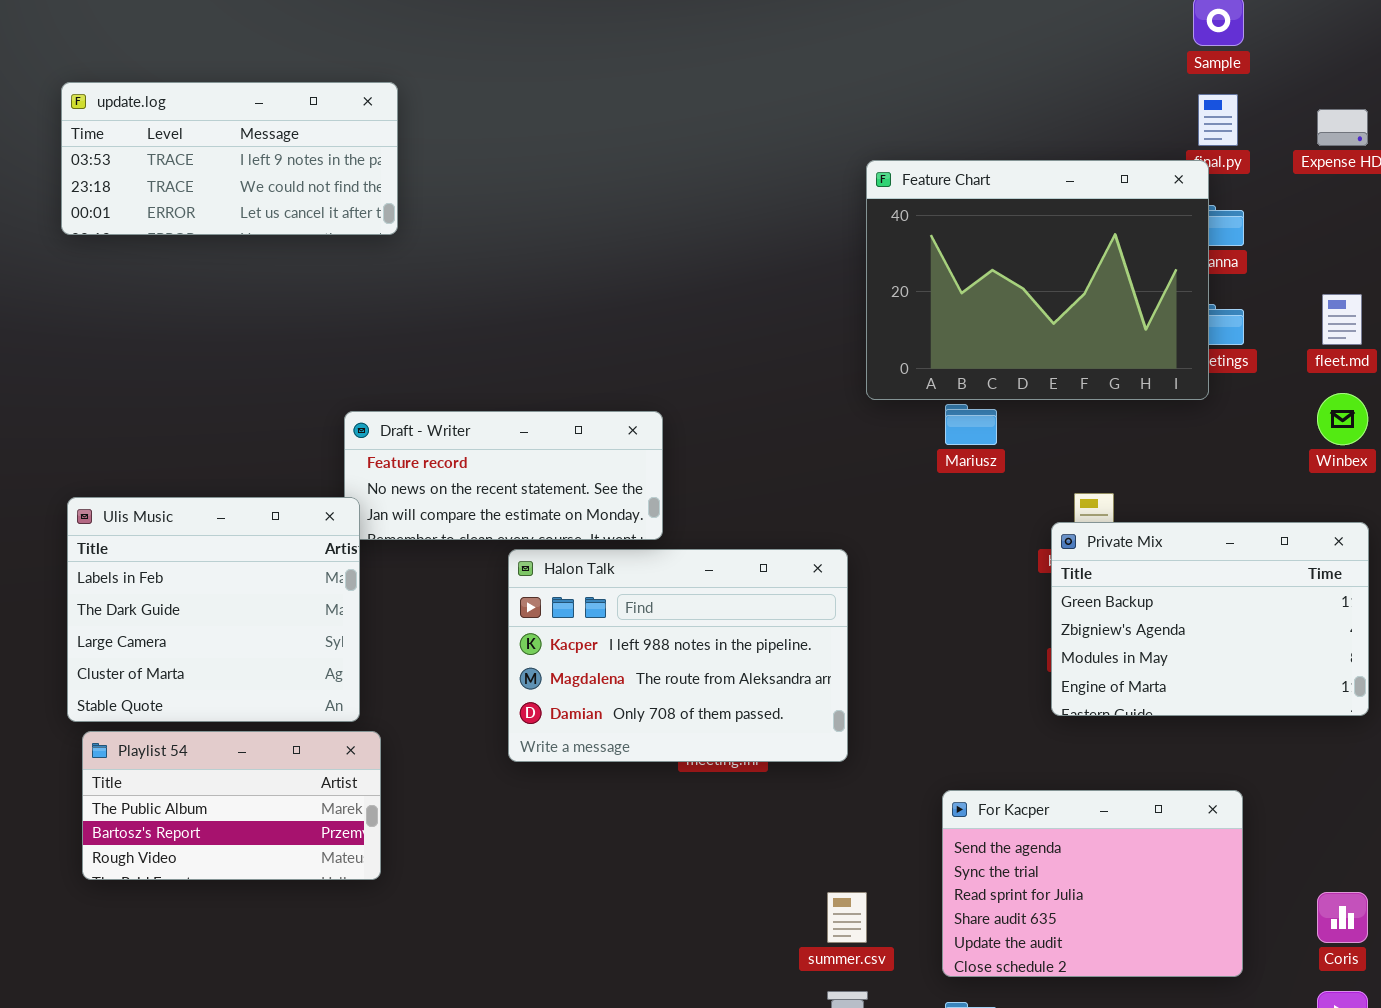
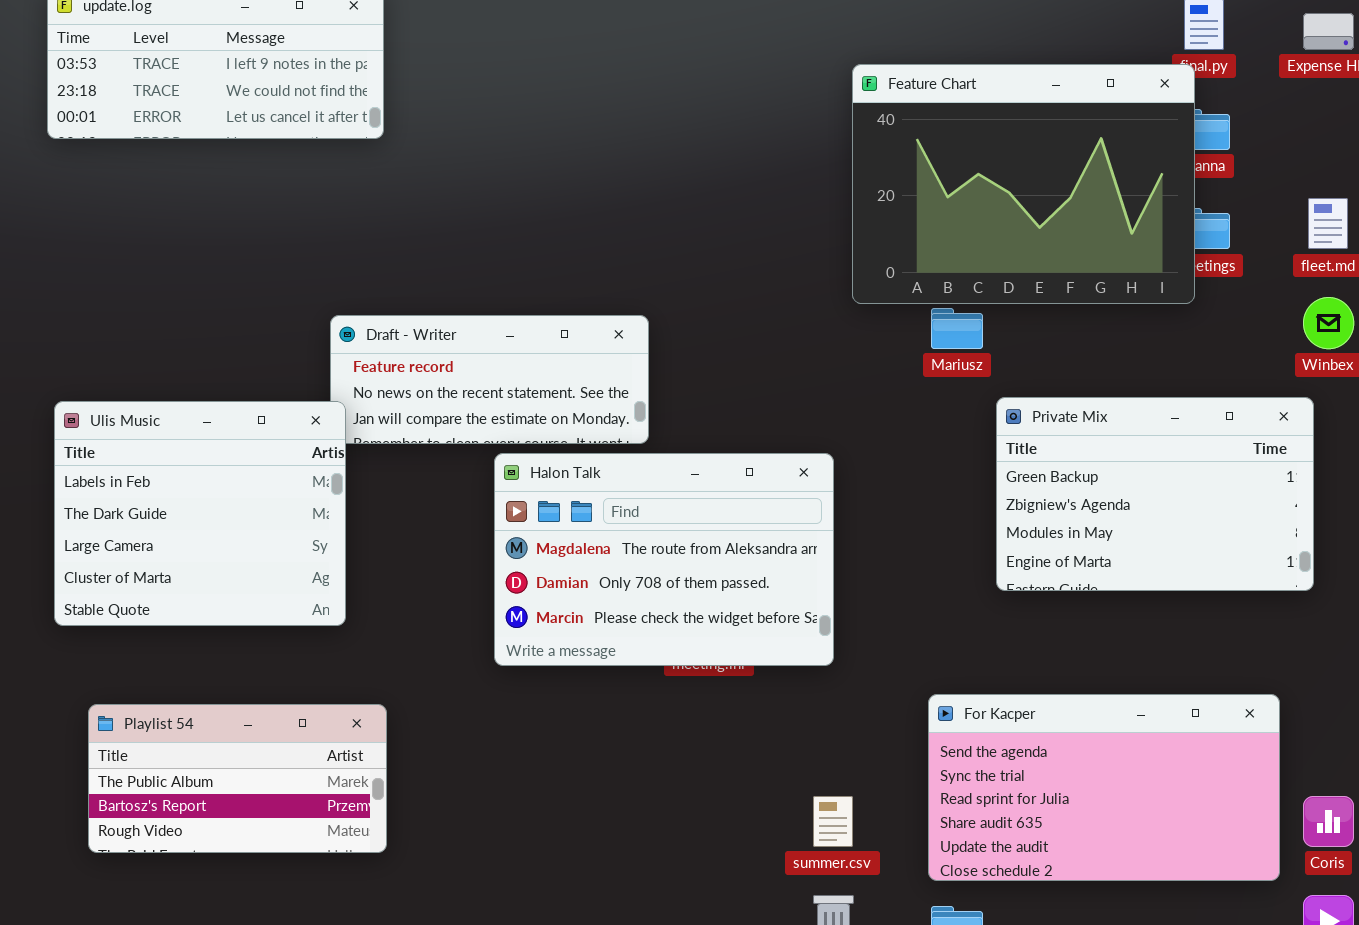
Private Mix: [1051,522,1369,716] -> [996,397,1314,591], moved
Halon Talk: [508,549,848,762] -> [494,453,834,666], scrolled down 1 row
Playlist 54: [82,731,381,880] -> [88,704,387,853], moved
For Kacper: [942,790,1243,977] -> [928,694,1280,881], resized

